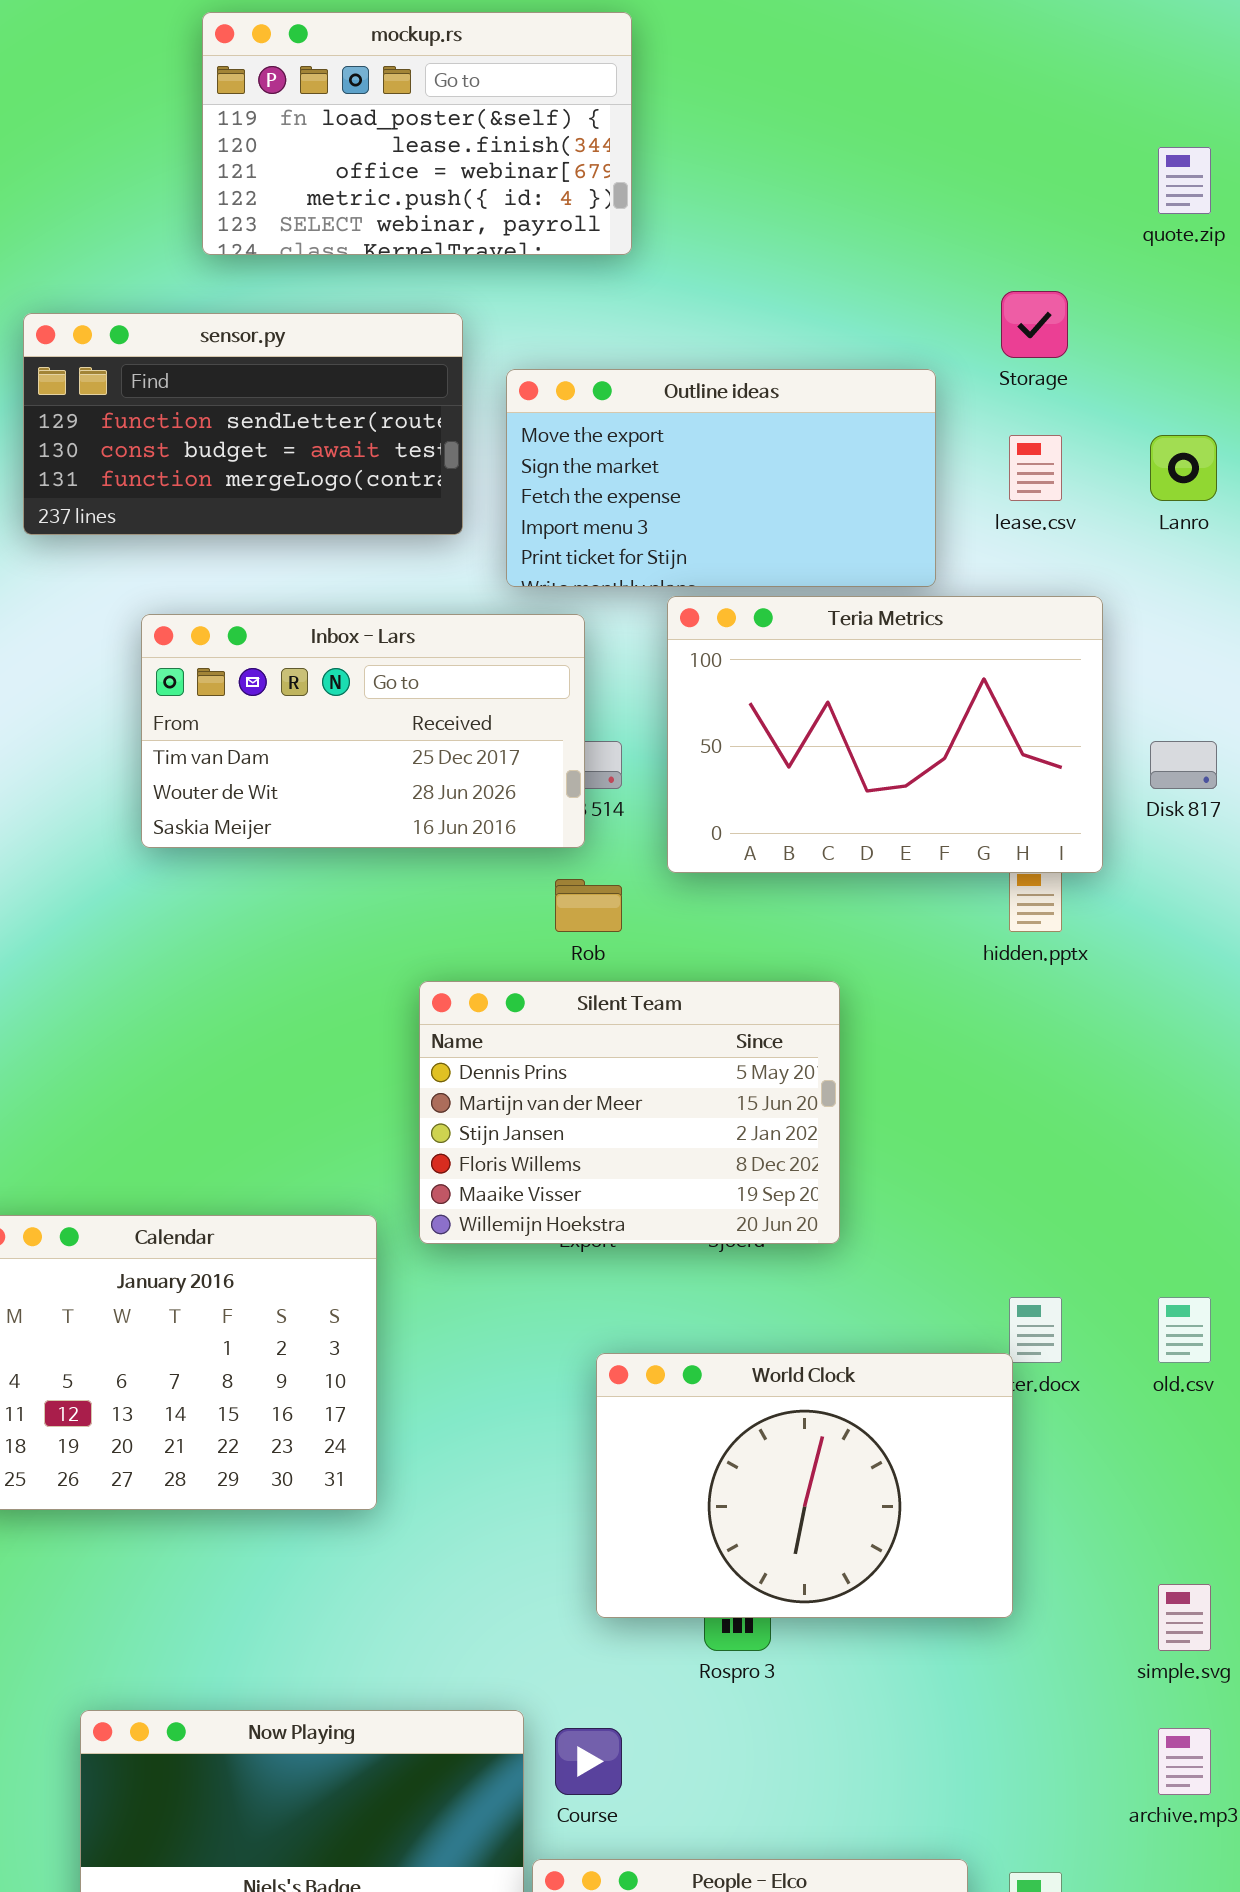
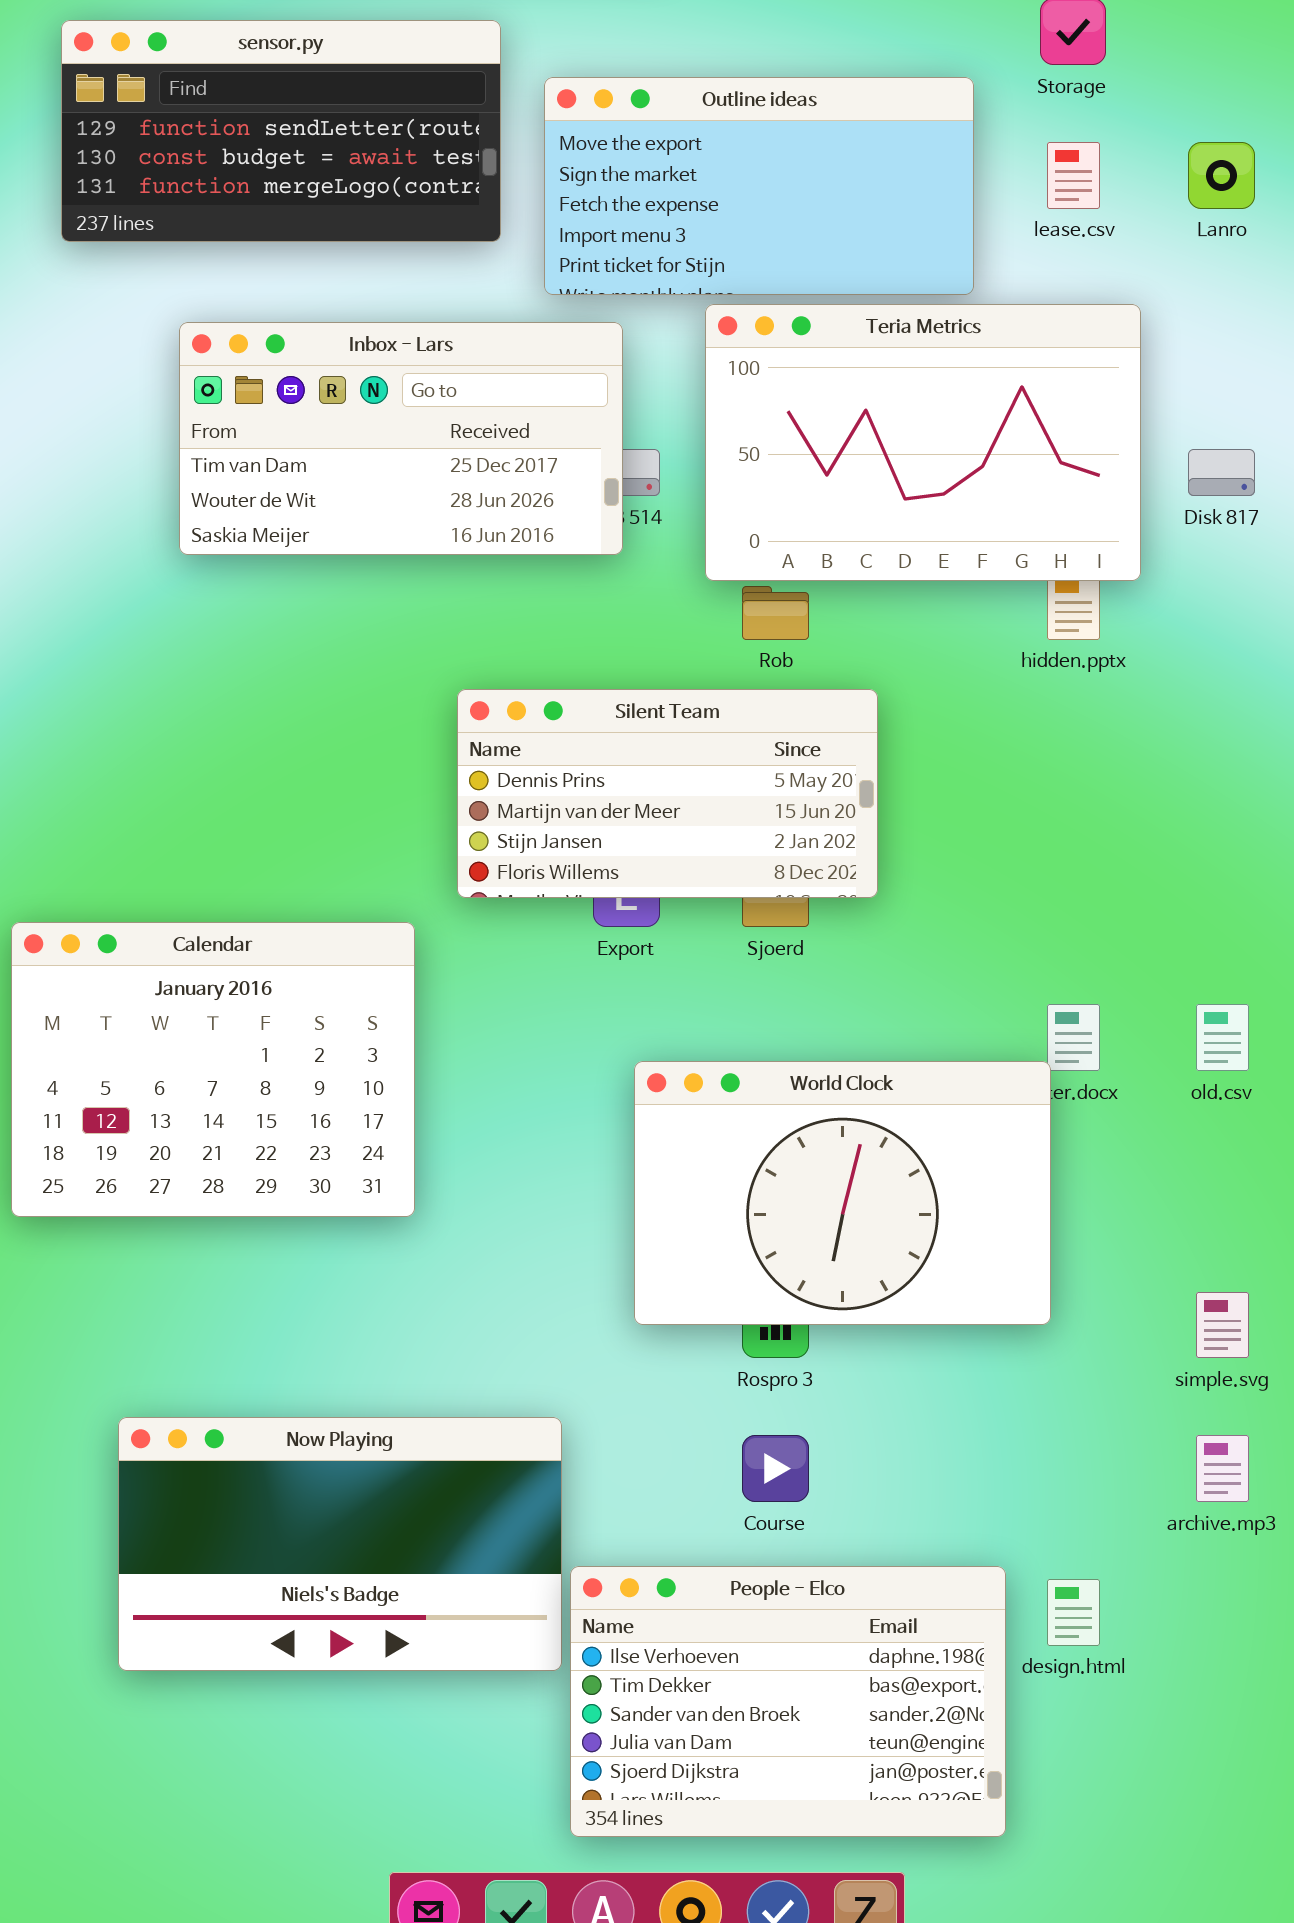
Rob: [555,879,622,932] -> [742,586,809,640], moved
Silent Team: [419,981,840,1244] -> [457,689,878,898], resized
Course: [555,1728,622,1795] -> [742,1435,809,1502], moved

